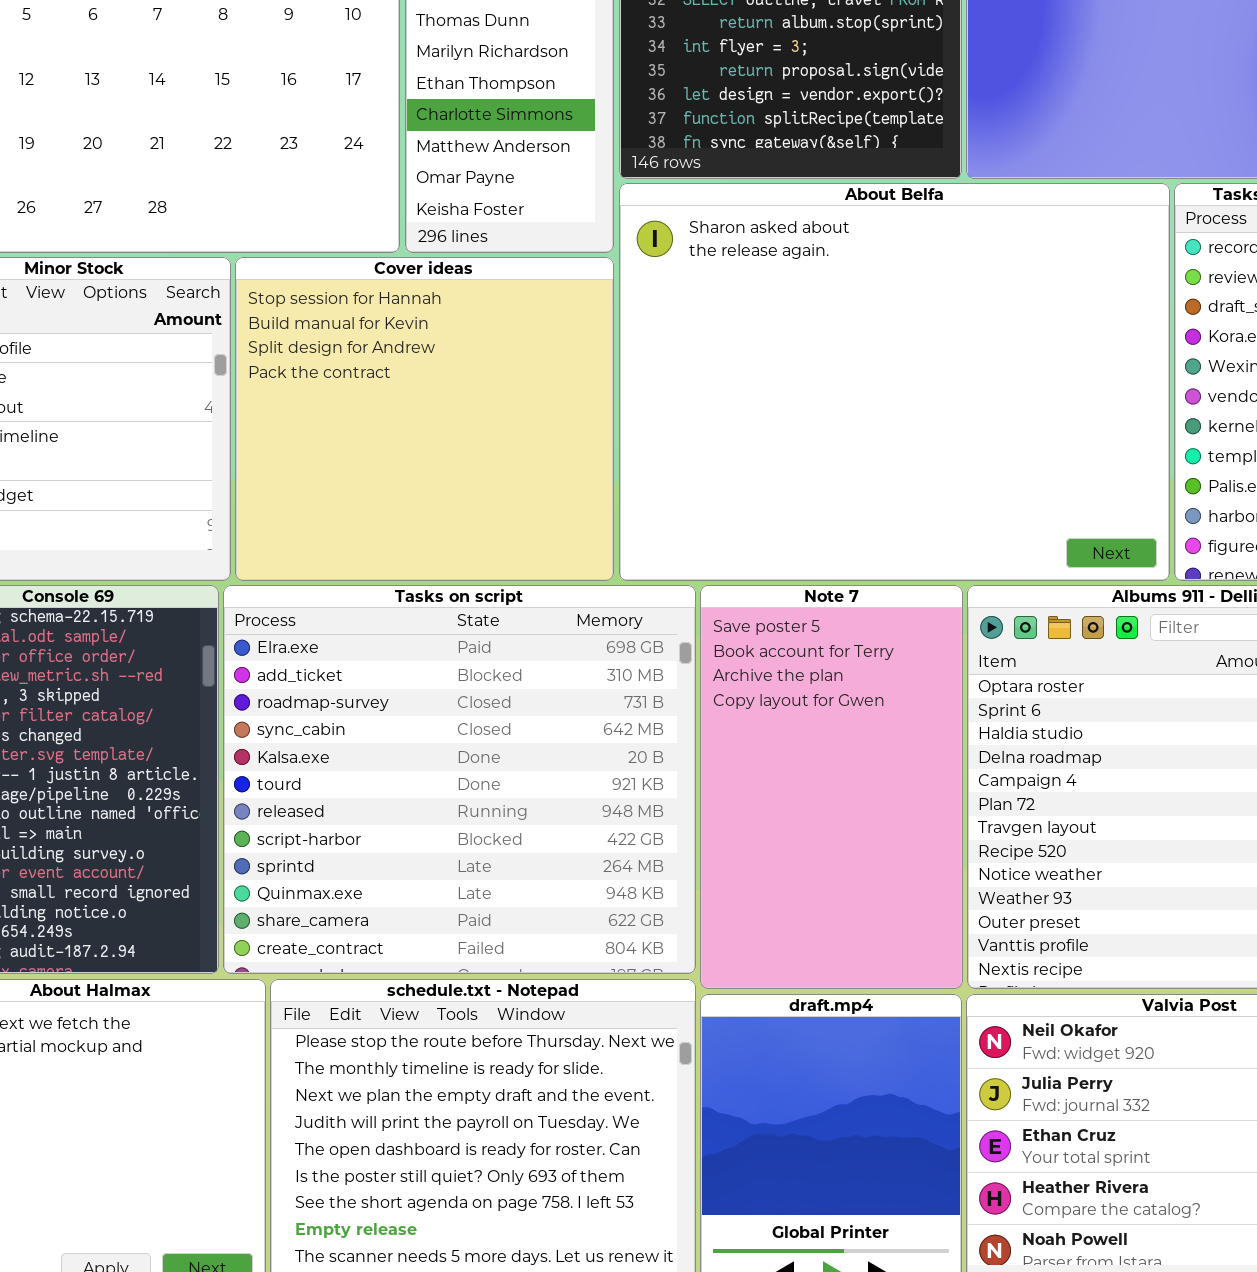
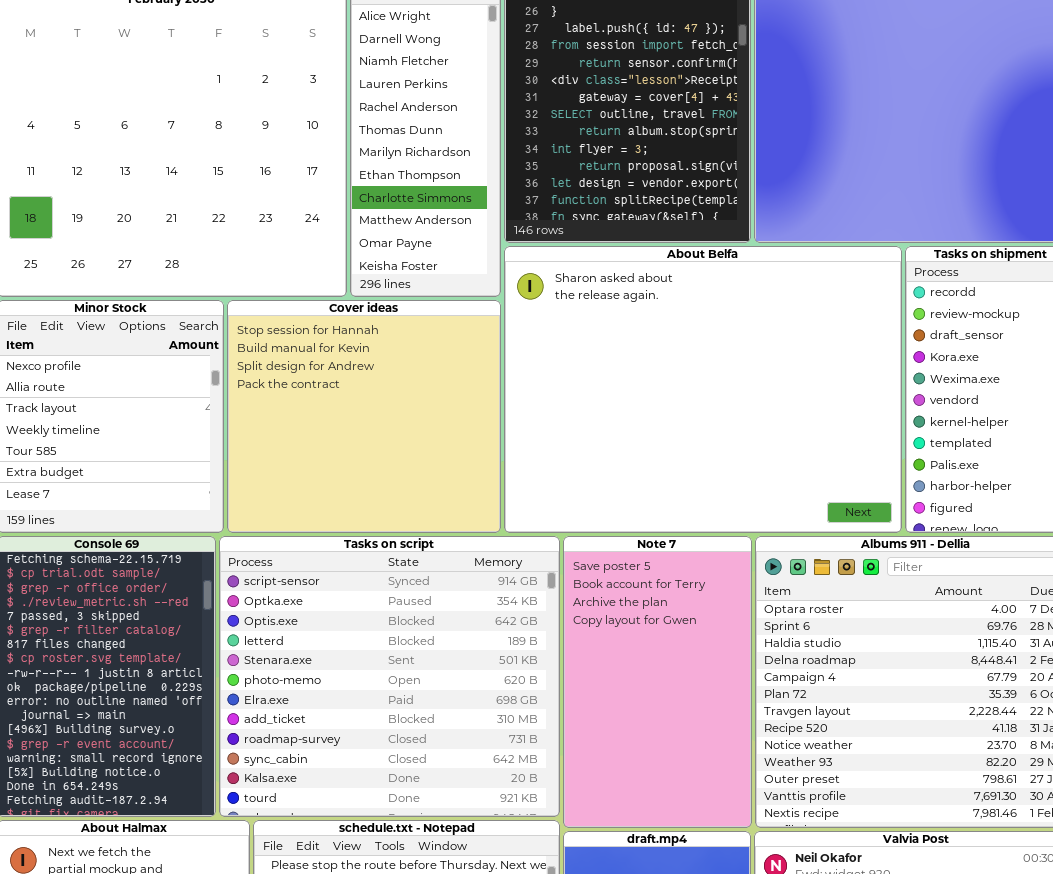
Tasks on script: [223,585,696,974] -> [219,536,560,817], scrolled up 6 rows

